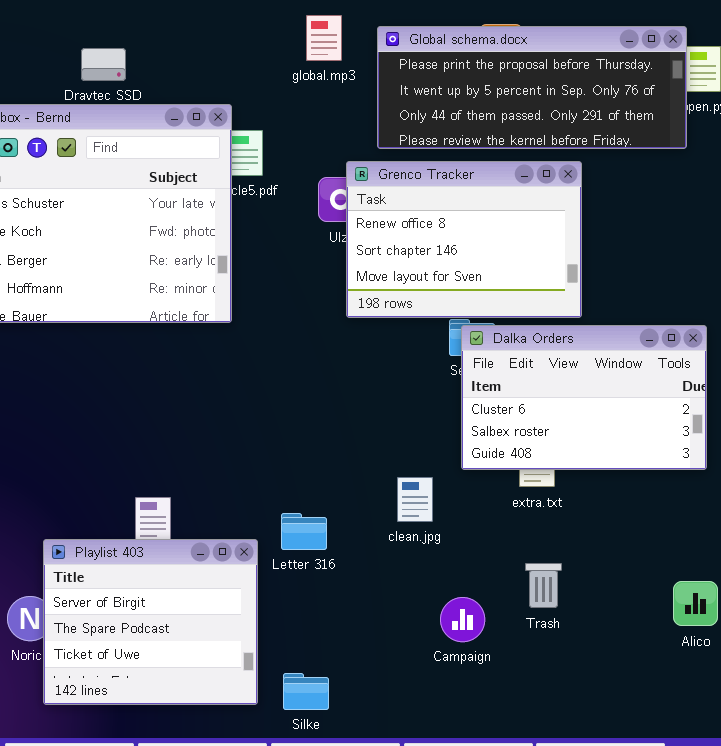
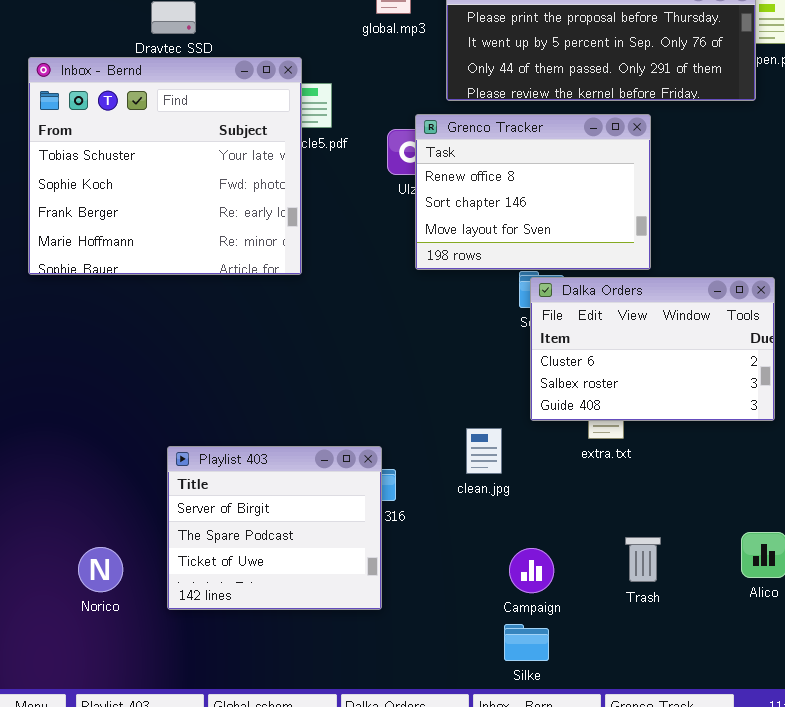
Playlist 403: [43,539,258,705] -> [167,446,382,610], moved
Trash: [525,563,562,608] -> [625,537,661,582], moved
Silke: [283,673,329,710] -> [504,624,549,661], moved

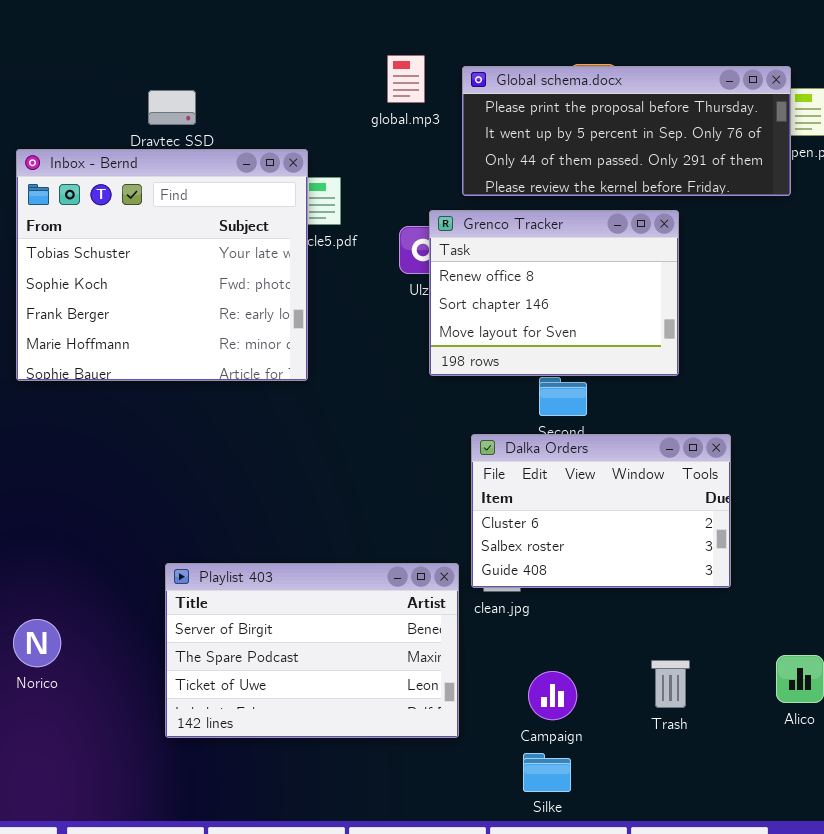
Dalka Orders: [530,277,775,421] -> [471,434,731,588], moved
Playlist 403: [167,446,382,610] -> [165,563,459,738], resized
Norico: [78,547,123,592] -> [13,619,61,667], moved

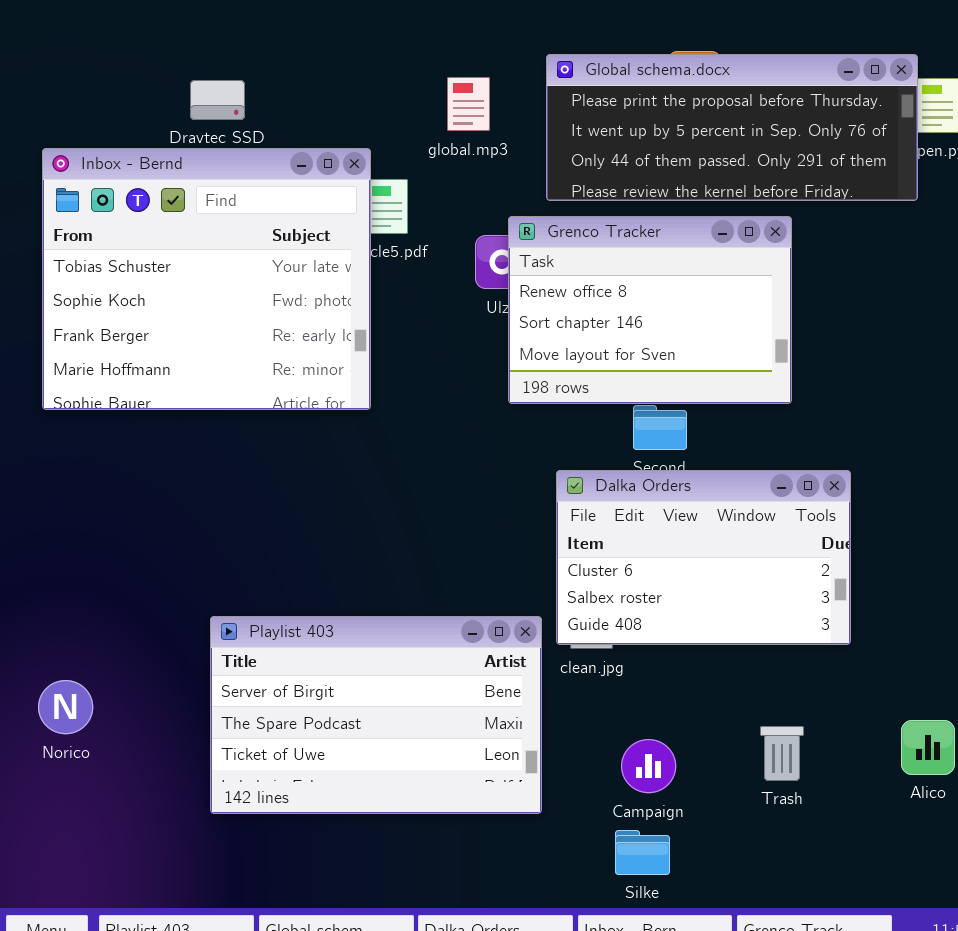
global.mp3: [387,55,425,103] -> [447,77,490,131], moved

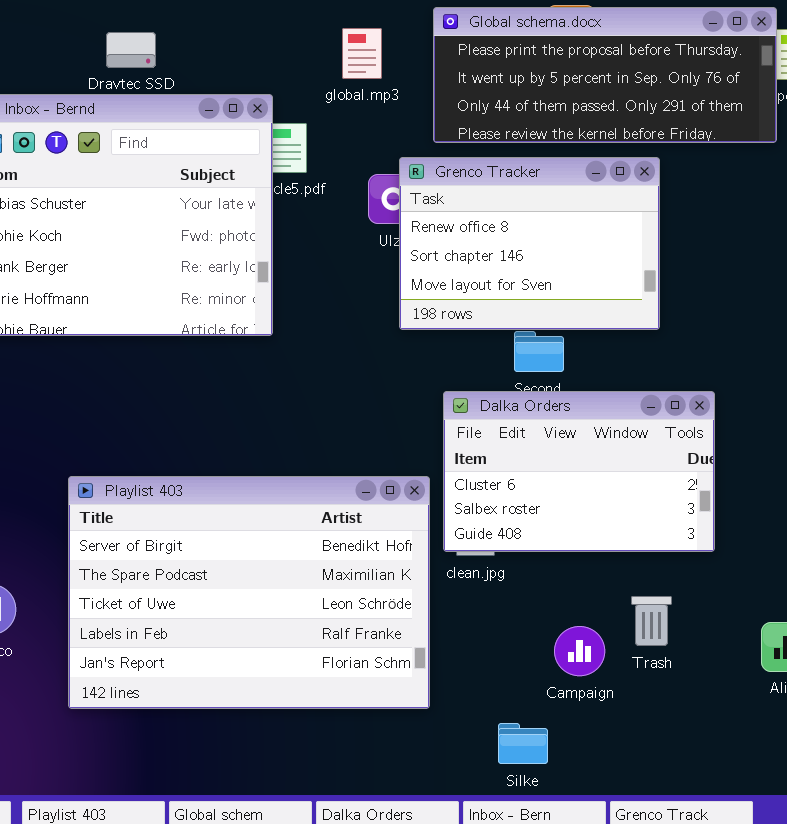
Playlist 403: [210,616,542,814] -> [68,476,430,709], resized
Trash: [760,726,804,781] -> [631,596,672,646], moved
Campaign: [621,739,676,793] -> [554,626,605,676], moved

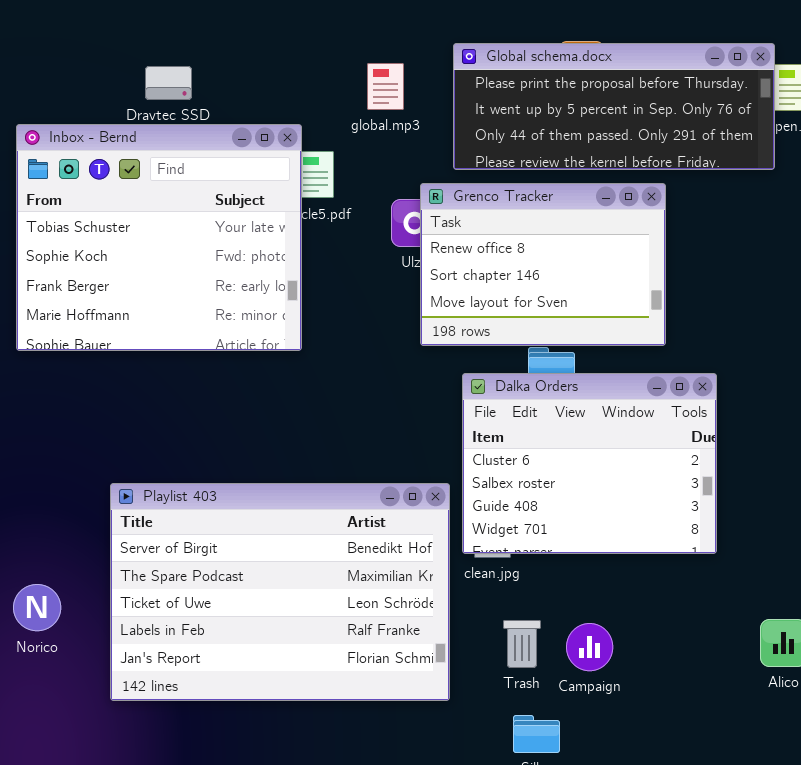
Dalka Orders: [443,391,715,552] -> [462,373,717,554], resized
Trash: [631,596,672,646] -> [503,620,541,668], moved

